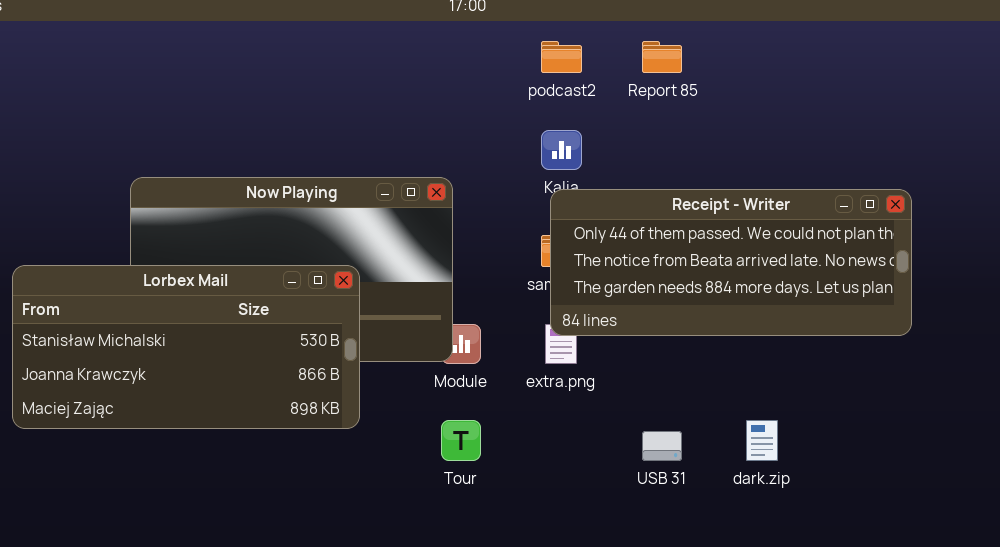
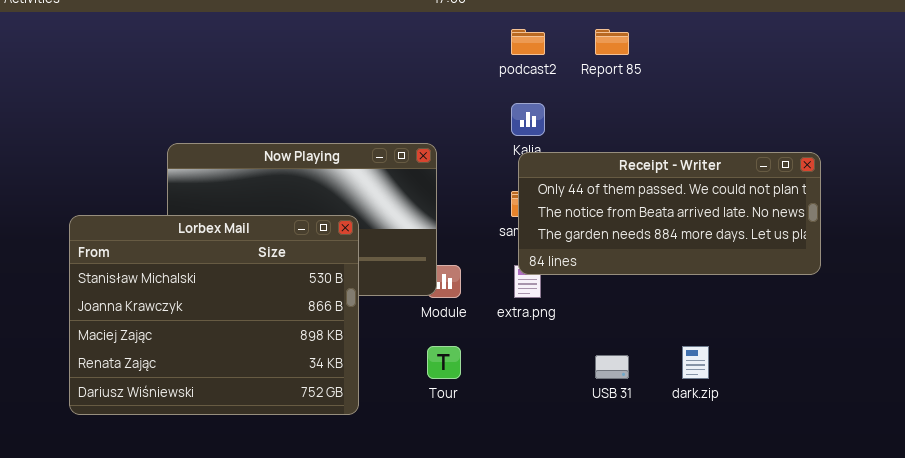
Lorbex Mail: [12,265,360,429] -> [69,215,359,415], resized

